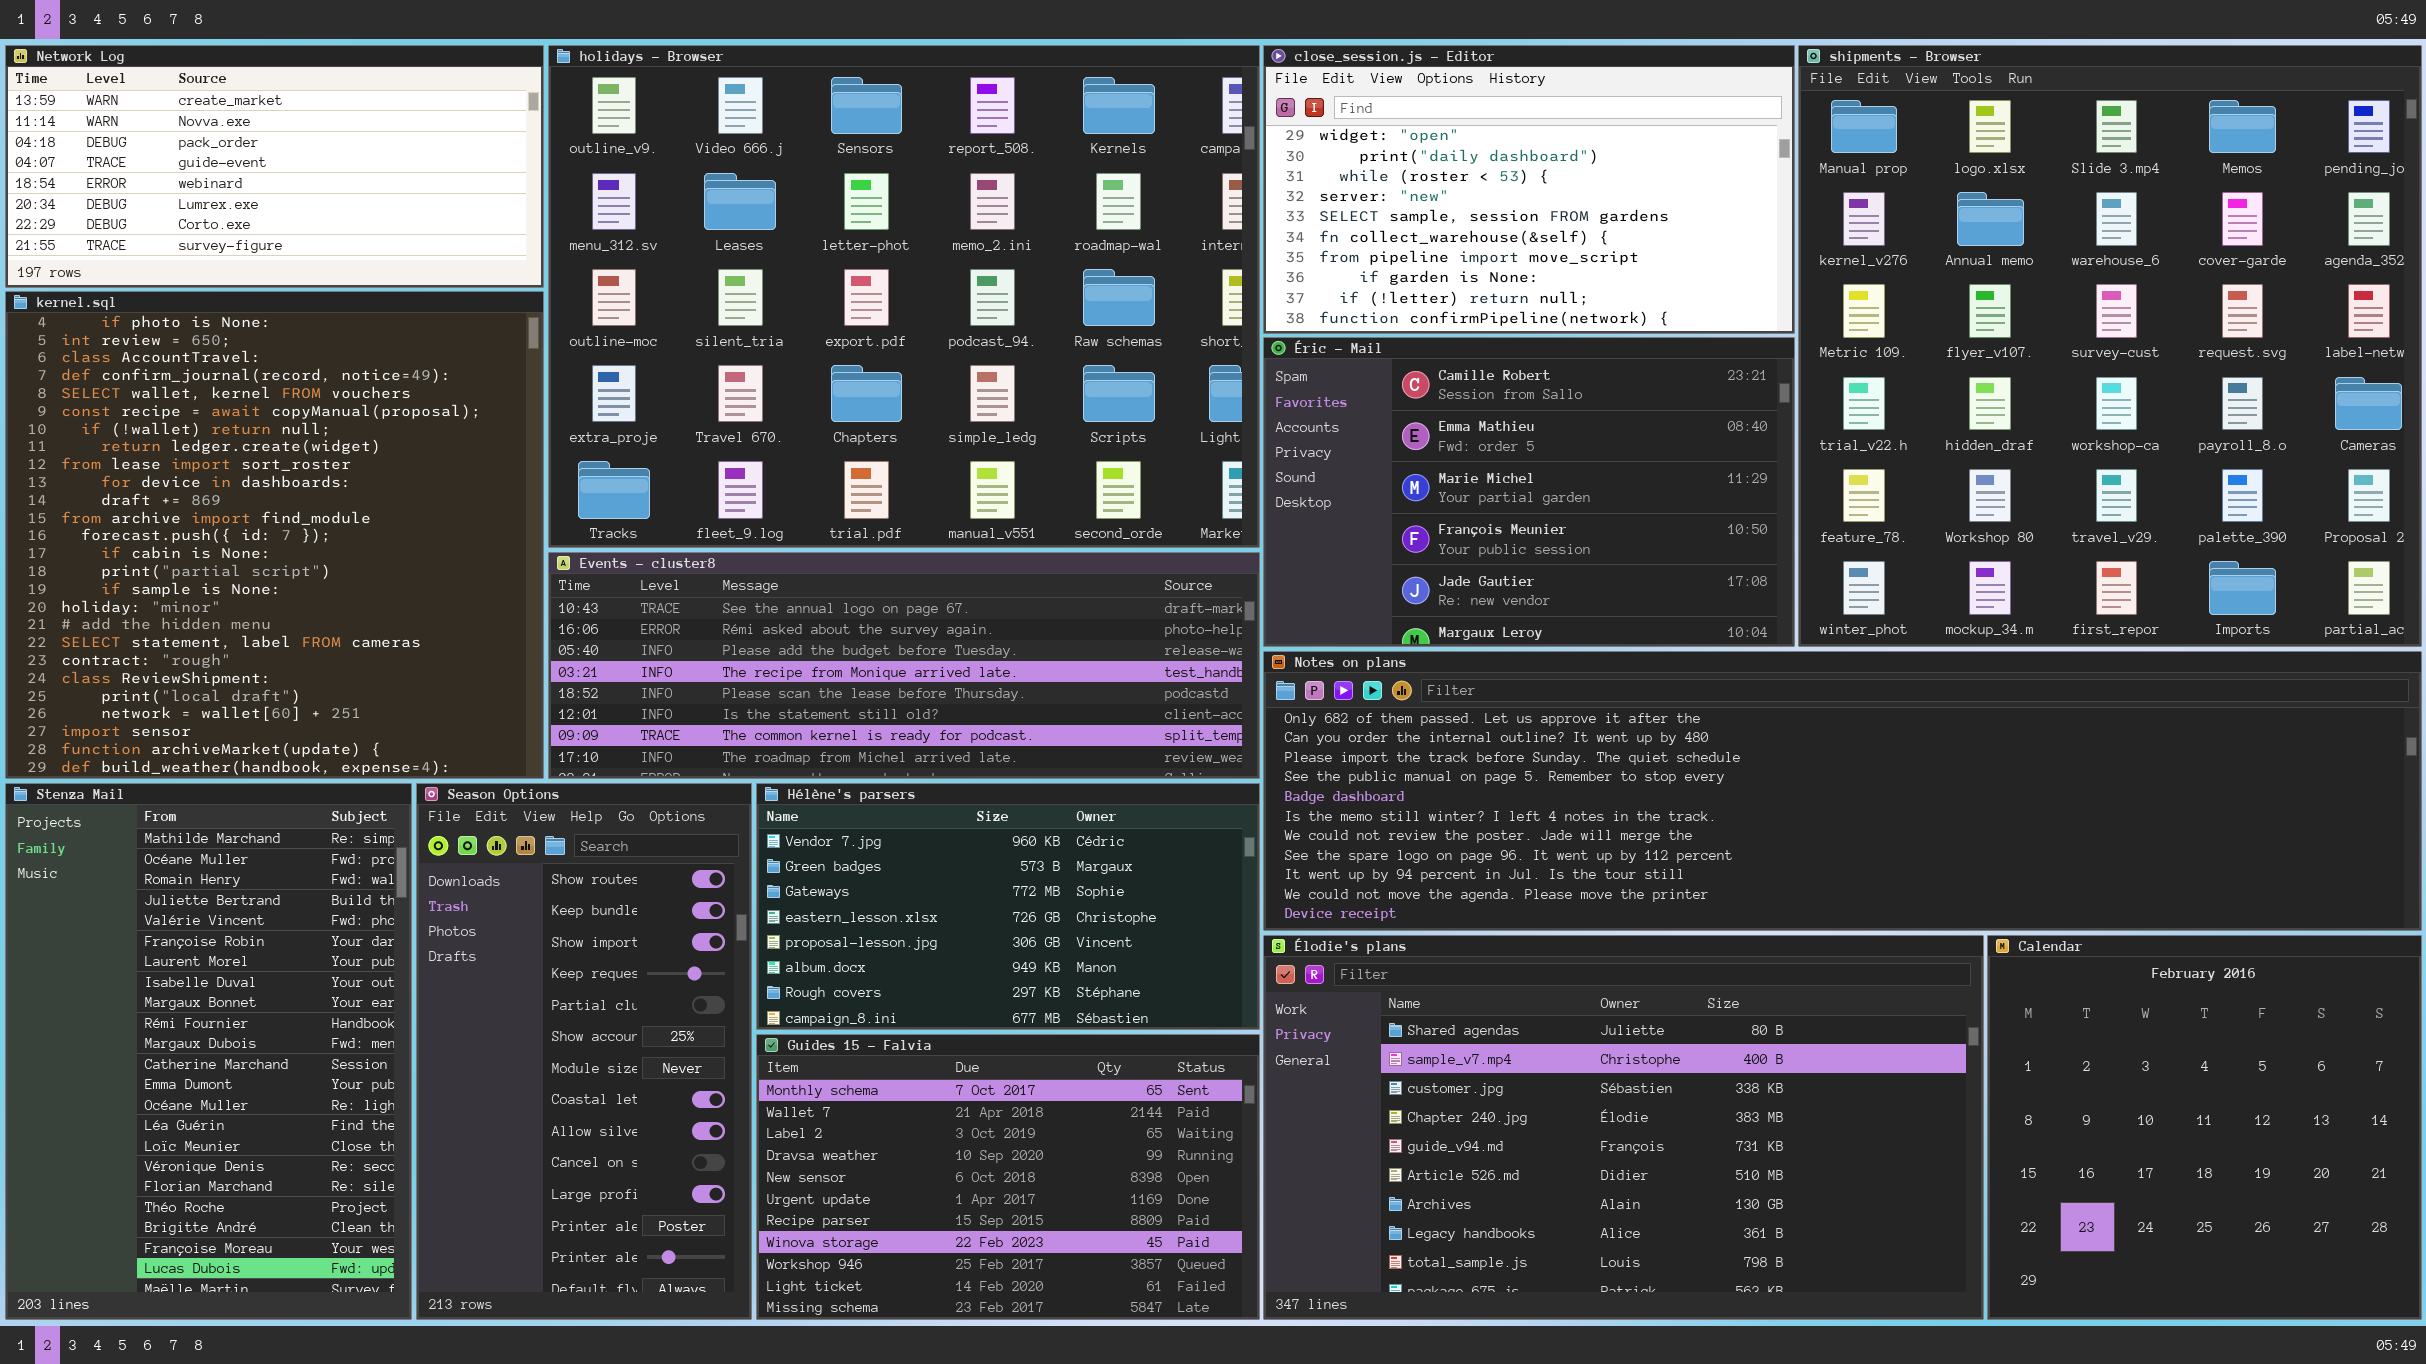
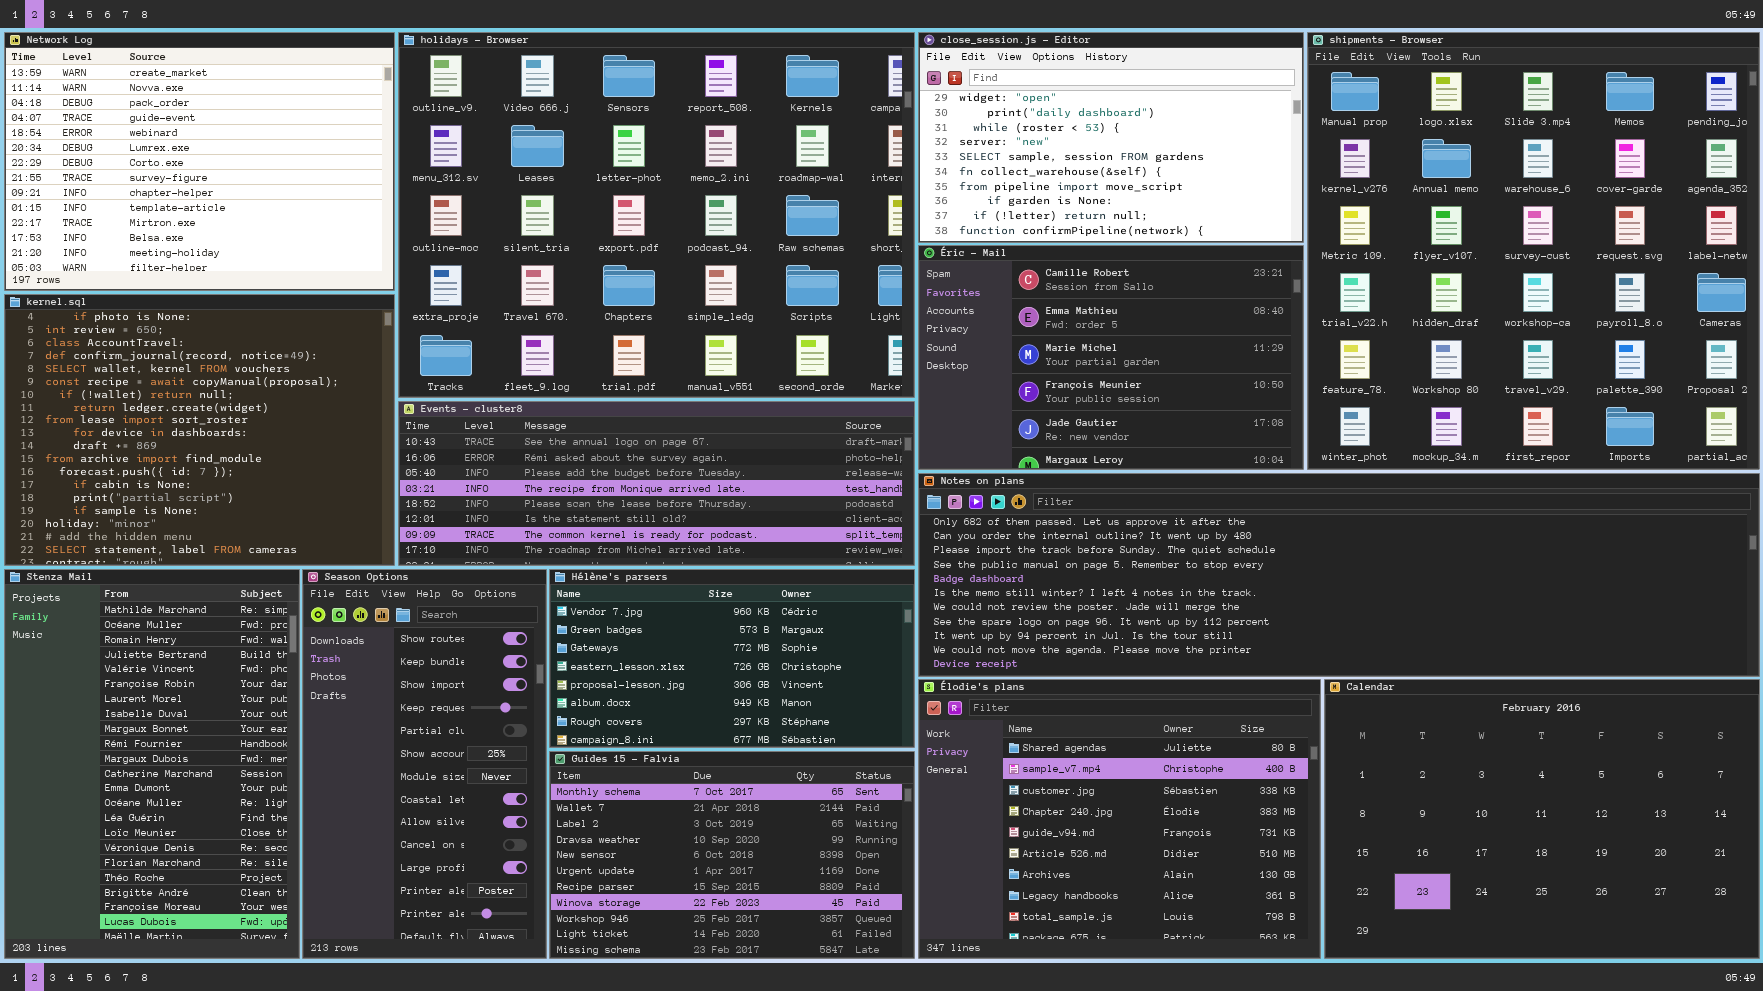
Network Log: [5,45,544,288] -> [4,32,395,291], resized
kernel.sql: [5,291,544,779] -> [4,294,395,566], resized
Élodie's plans: [1263,935,1984,1320] -> [918,679,1321,959], resized
Calendar: [1987,935,2422,1320] -> [1324,679,1760,959], resized

